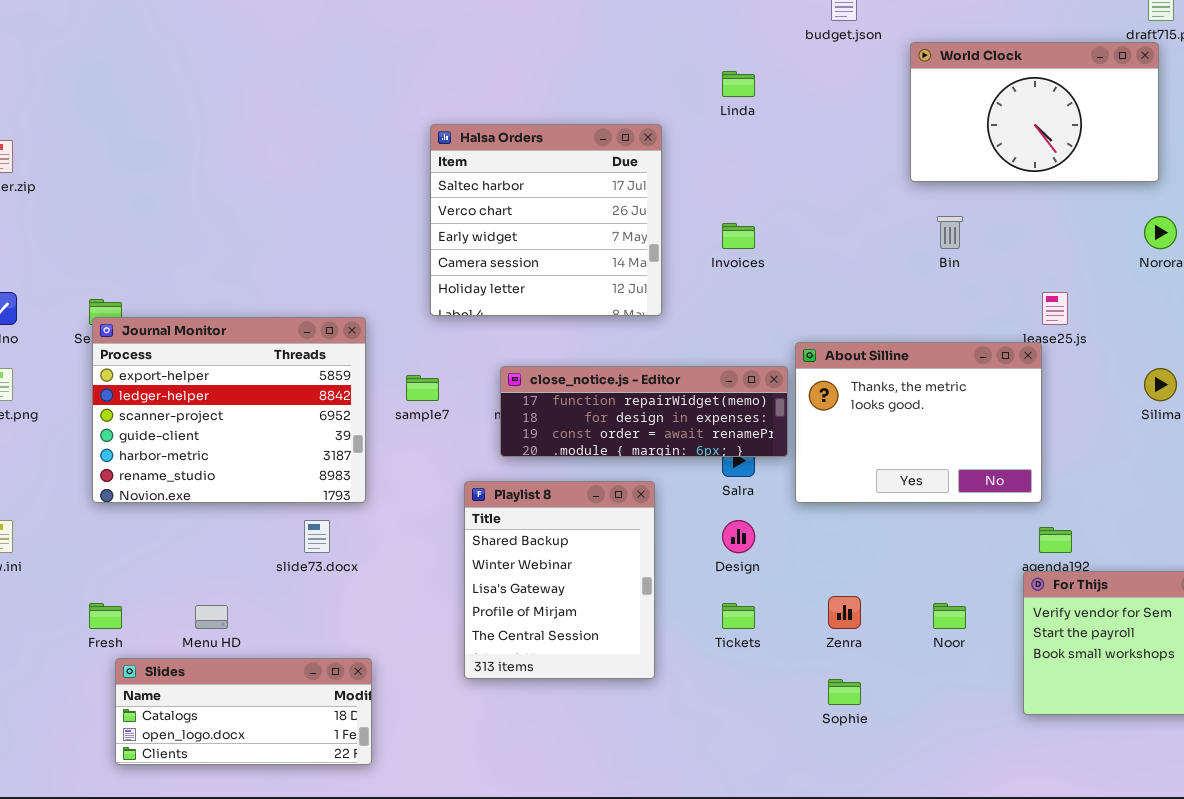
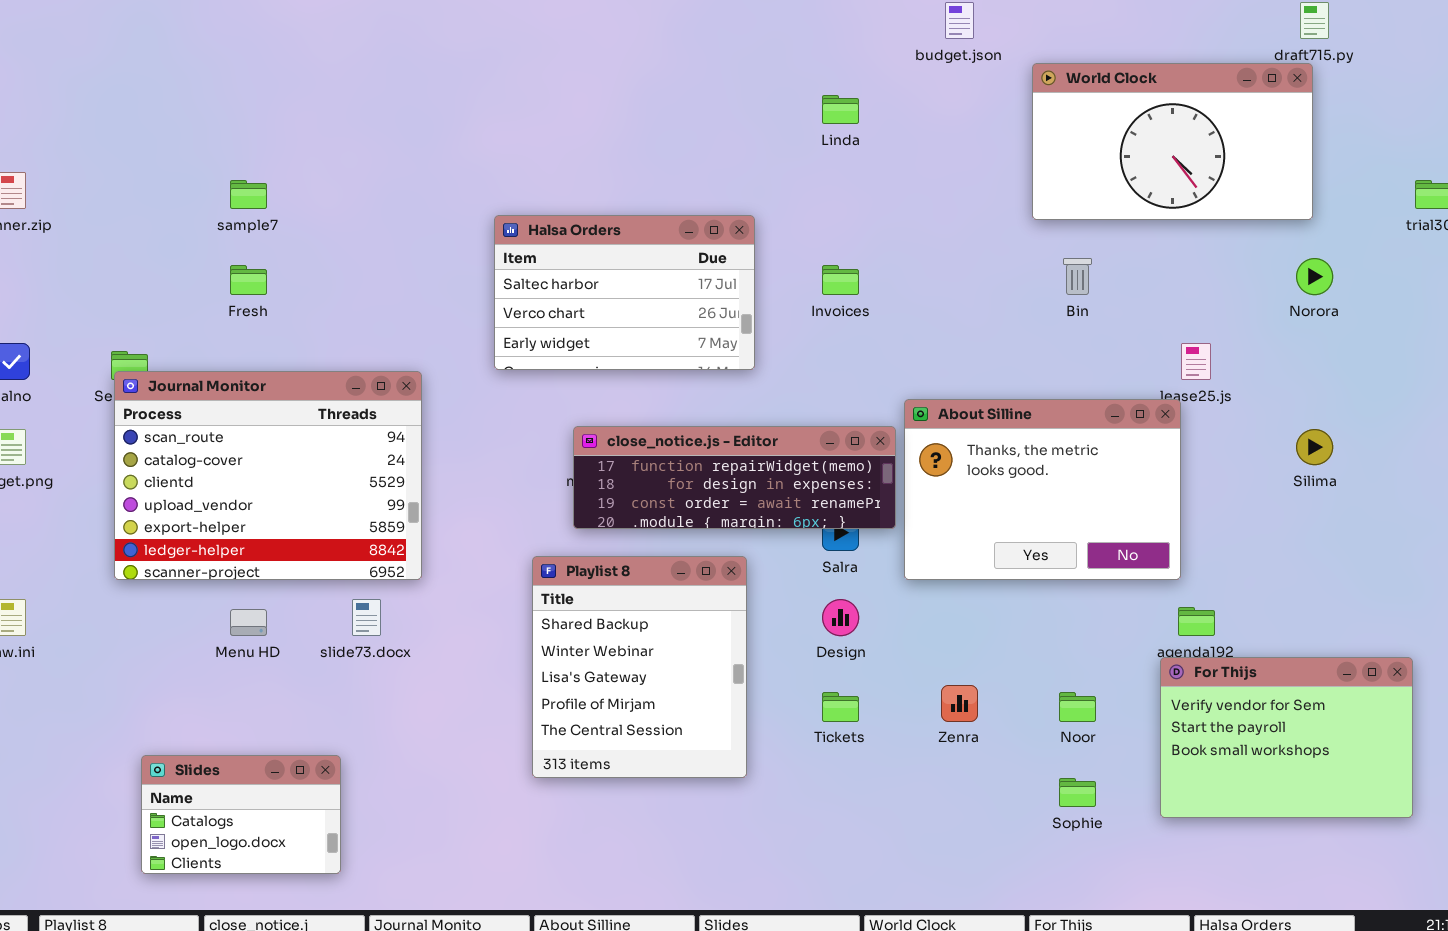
Halsa Orders: [430,124,662,316] -> [494,215,755,370], resized
Journal Monitor: [92,317,366,503] -> [114,371,422,580], scrolled up 4 rows
sample7: [406,375,439,401] -> [230,180,267,209], moved
Fresh: [89,603,122,629] -> [230,265,267,295], moved
Menu HD: [195,605,228,629] -> [230,609,267,636], moved
Slides: [115,658,372,765] -> [141,755,341,874], resized
Sophie: [828,679,861,705] -> [1059,778,1096,807], moved

